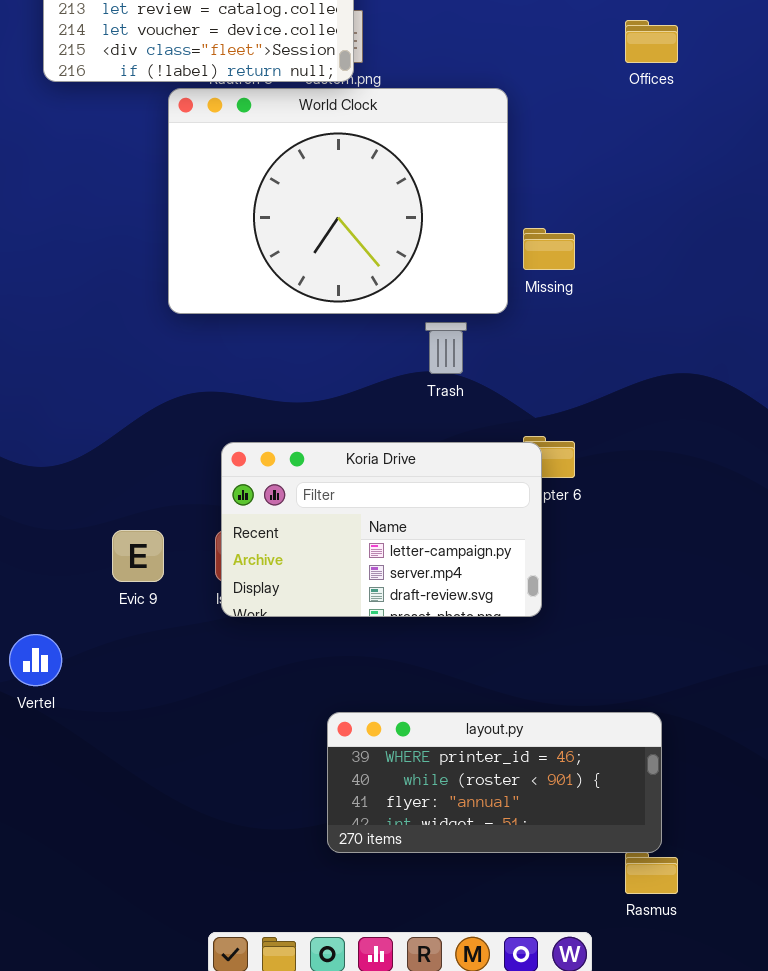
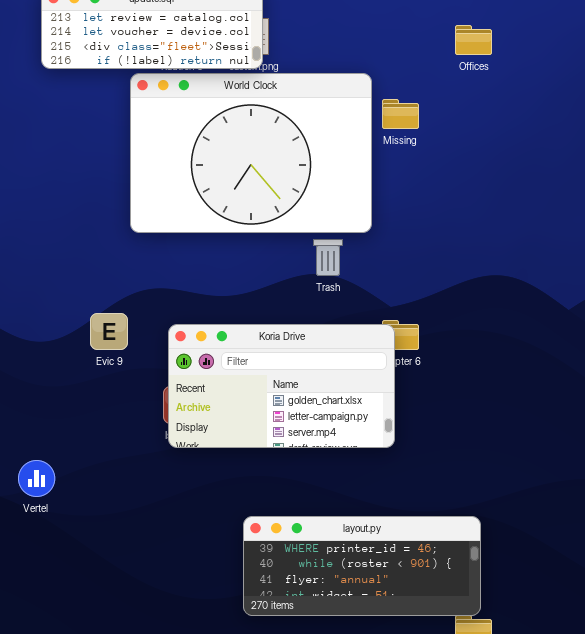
Missing: [523,228,575,270] -> [382,99,419,129], moved
Koria Drive: [221,442,542,617] -> [168,324,395,448], scrolled up 1 row
Evic 9: [112,530,164,582] -> [90,313,128,350], moved

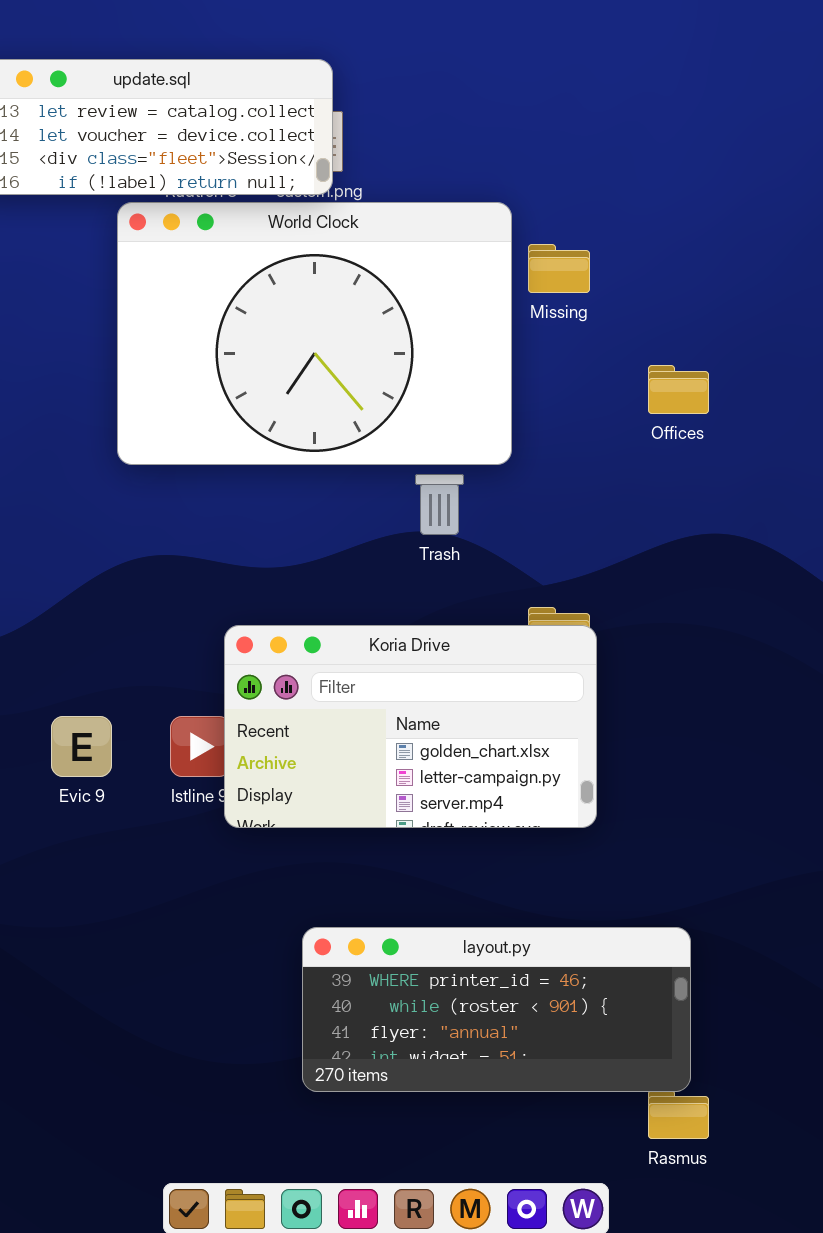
Offices: [455,25,492,55] -> [648,365,709,414], moved
Evic 9: [90,313,128,350] -> [51,716,112,777], moved
Koria Drive: [168,324,395,448] -> [224,625,597,828], moved

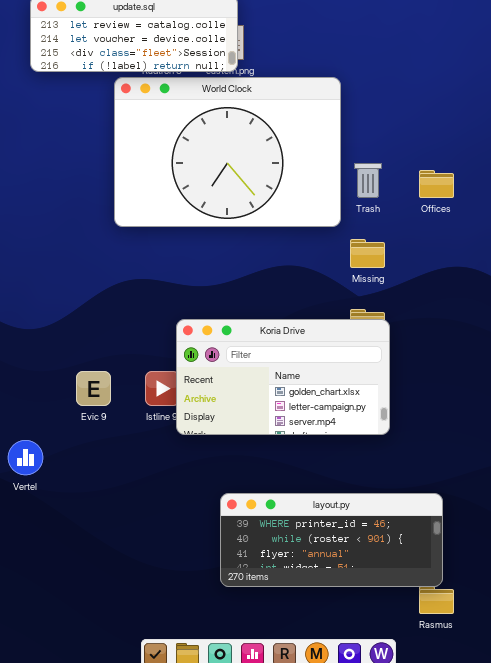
Missing: [528,244,590,293] -> [350,239,385,268], moved
Trash: [415,474,464,535] -> [354,163,382,198], moved

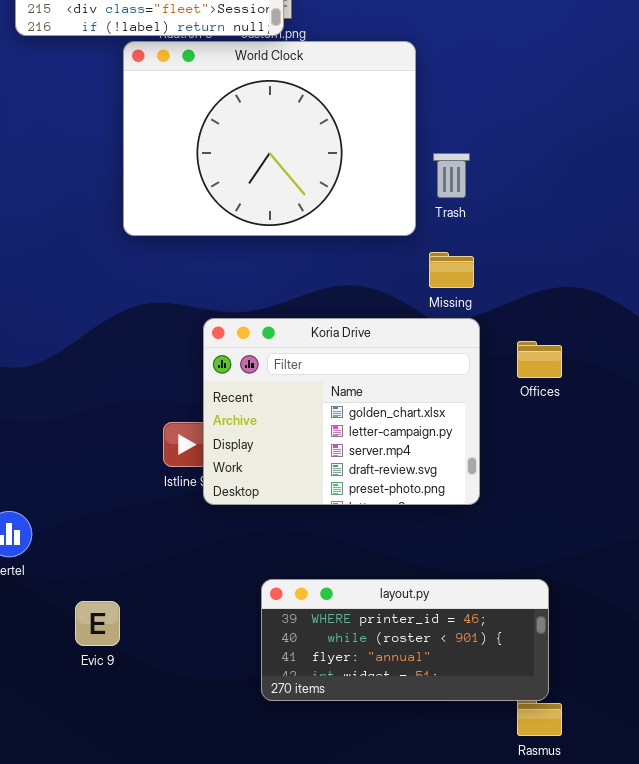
Offices: [419,170,454,198] -> [517,341,562,378], moved
Koria Drive: [176,319,390,435] -> [203,318,480,505], resized
Evic 9: [76,371,111,406] -> [75,601,120,646], moved

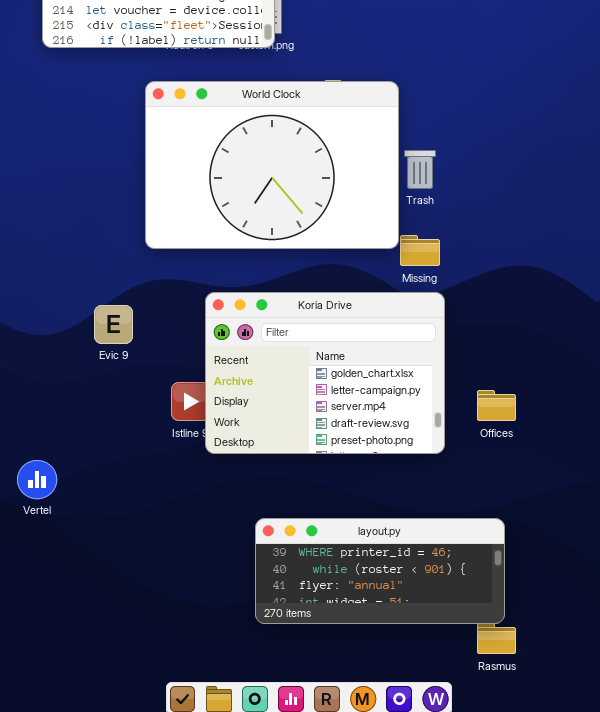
World Clock: [123,41,416,236] -> [145,81,399,249], moved
Offices: [517,341,562,378] -> [477,390,516,421], moved
Evic 9: [75,601,120,646] -> [94,305,133,344], moved

